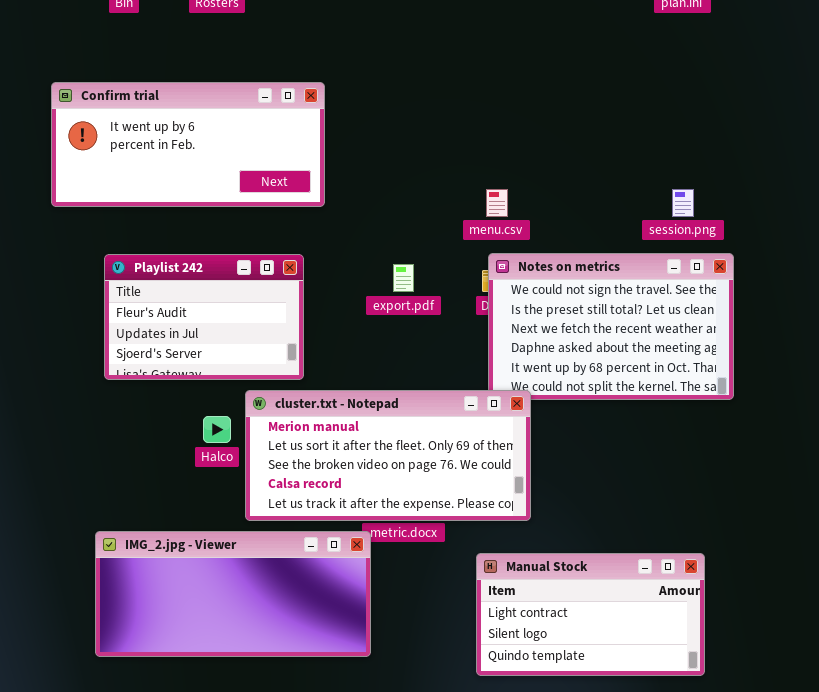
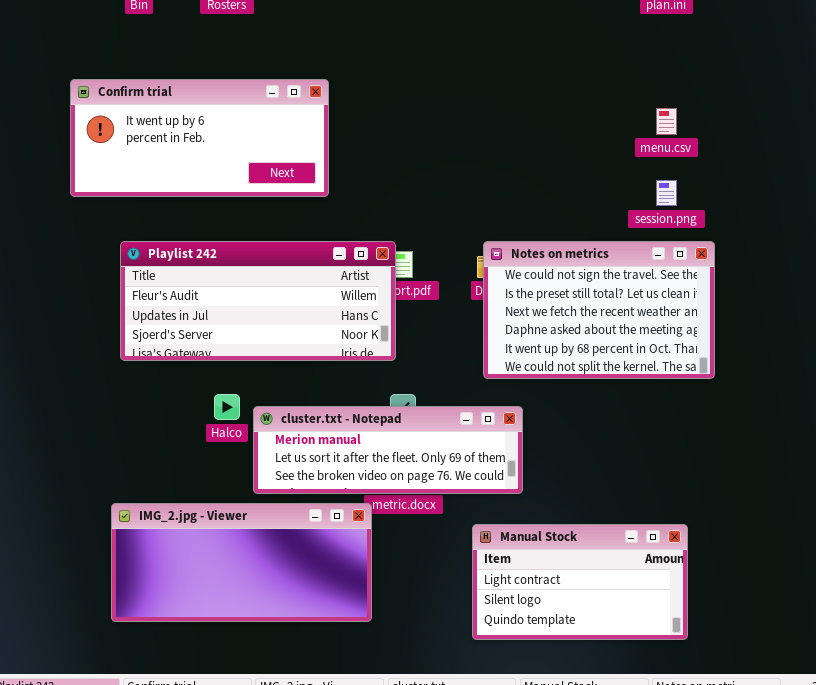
menu.csv: [486,189,508,217] -> [656,108,677,135], moved
Playlist 242: [104,254,304,380] -> [120,241,396,361], resized
cluster.txt - Notepad: [245,390,531,521] -> [253,406,523,494], resized

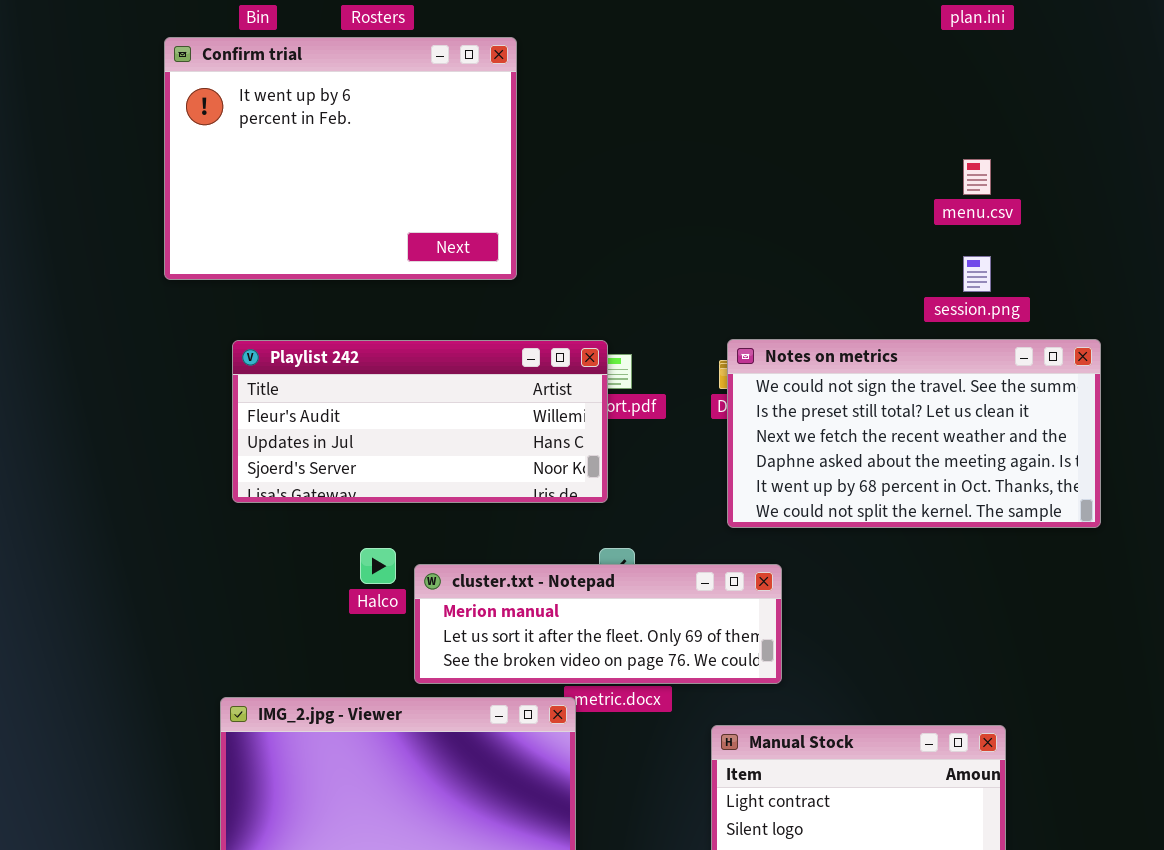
Confirm trial: [70,79,329,197] -> [164,37,517,280], resized
Notes on metrics: [483,241,715,379] -> [727,339,1101,528], resized

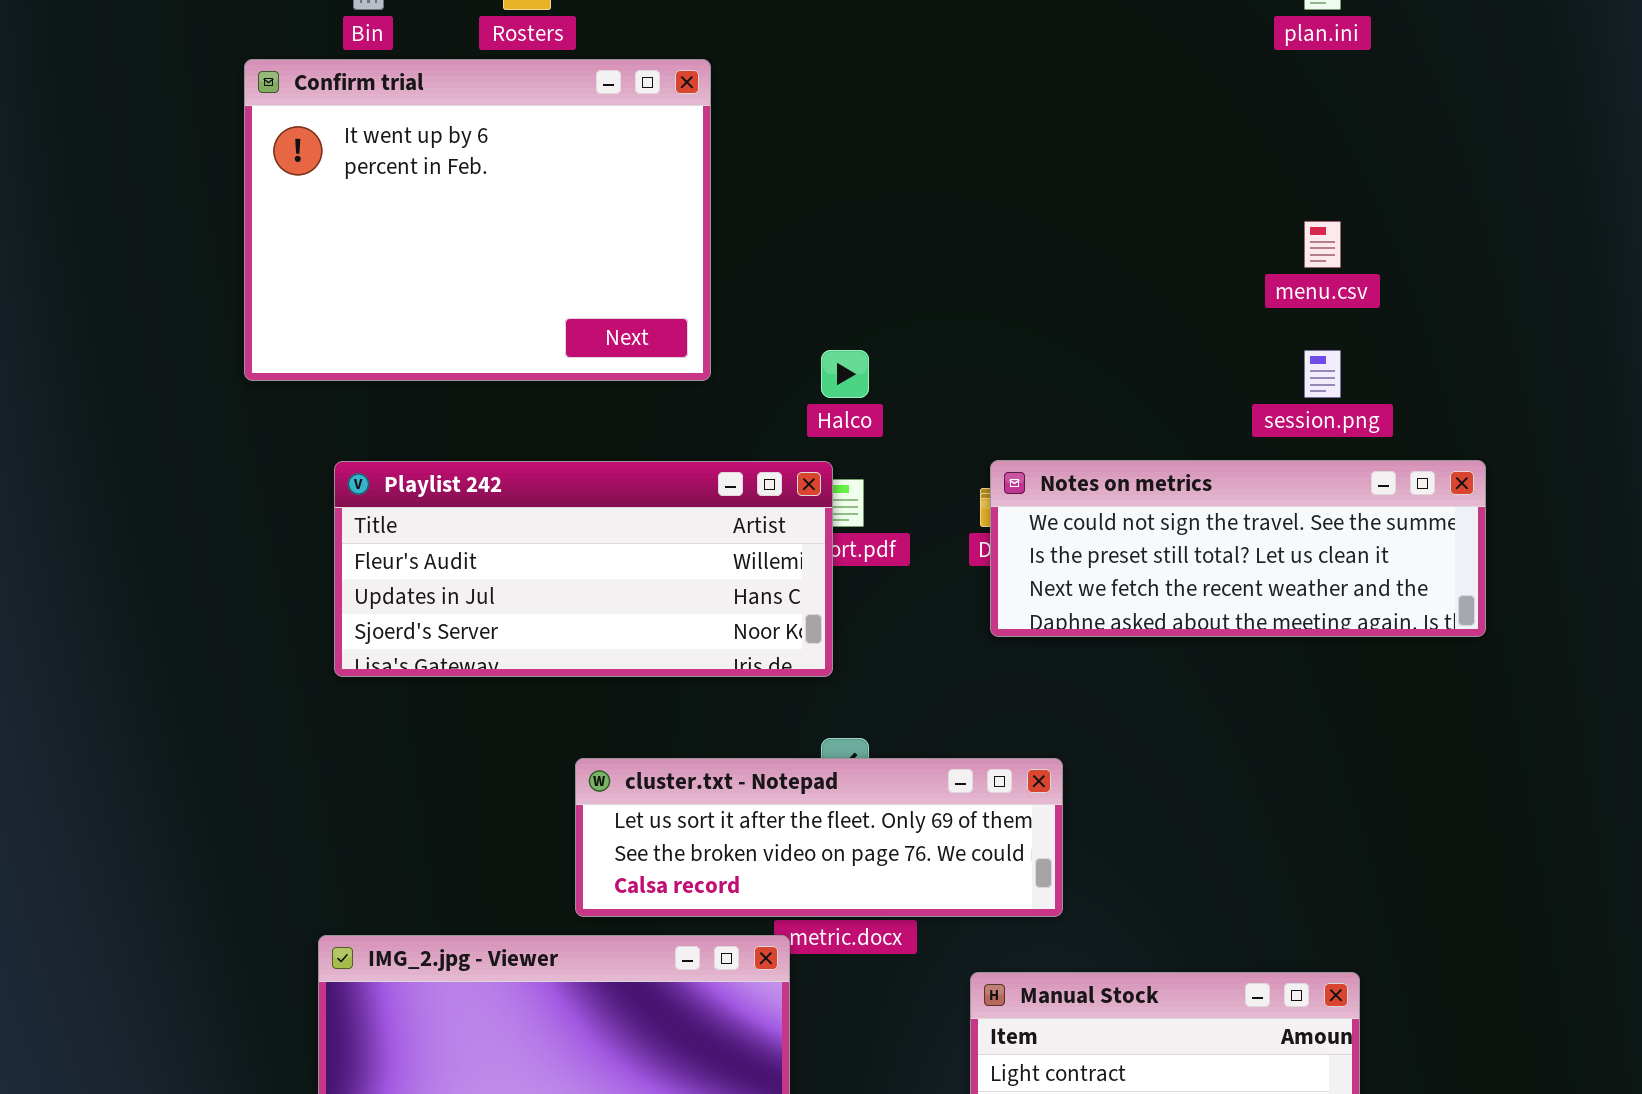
Notes on metrics: [727,339,1101,528] -> [990,460,1486,637], resized
Halco: [360,548,396,584] -> [821,350,869,398], moved
cluster.txt - Notepad: [414,564,782,684] -> [575,758,1063,917], scrolled down 1 row

